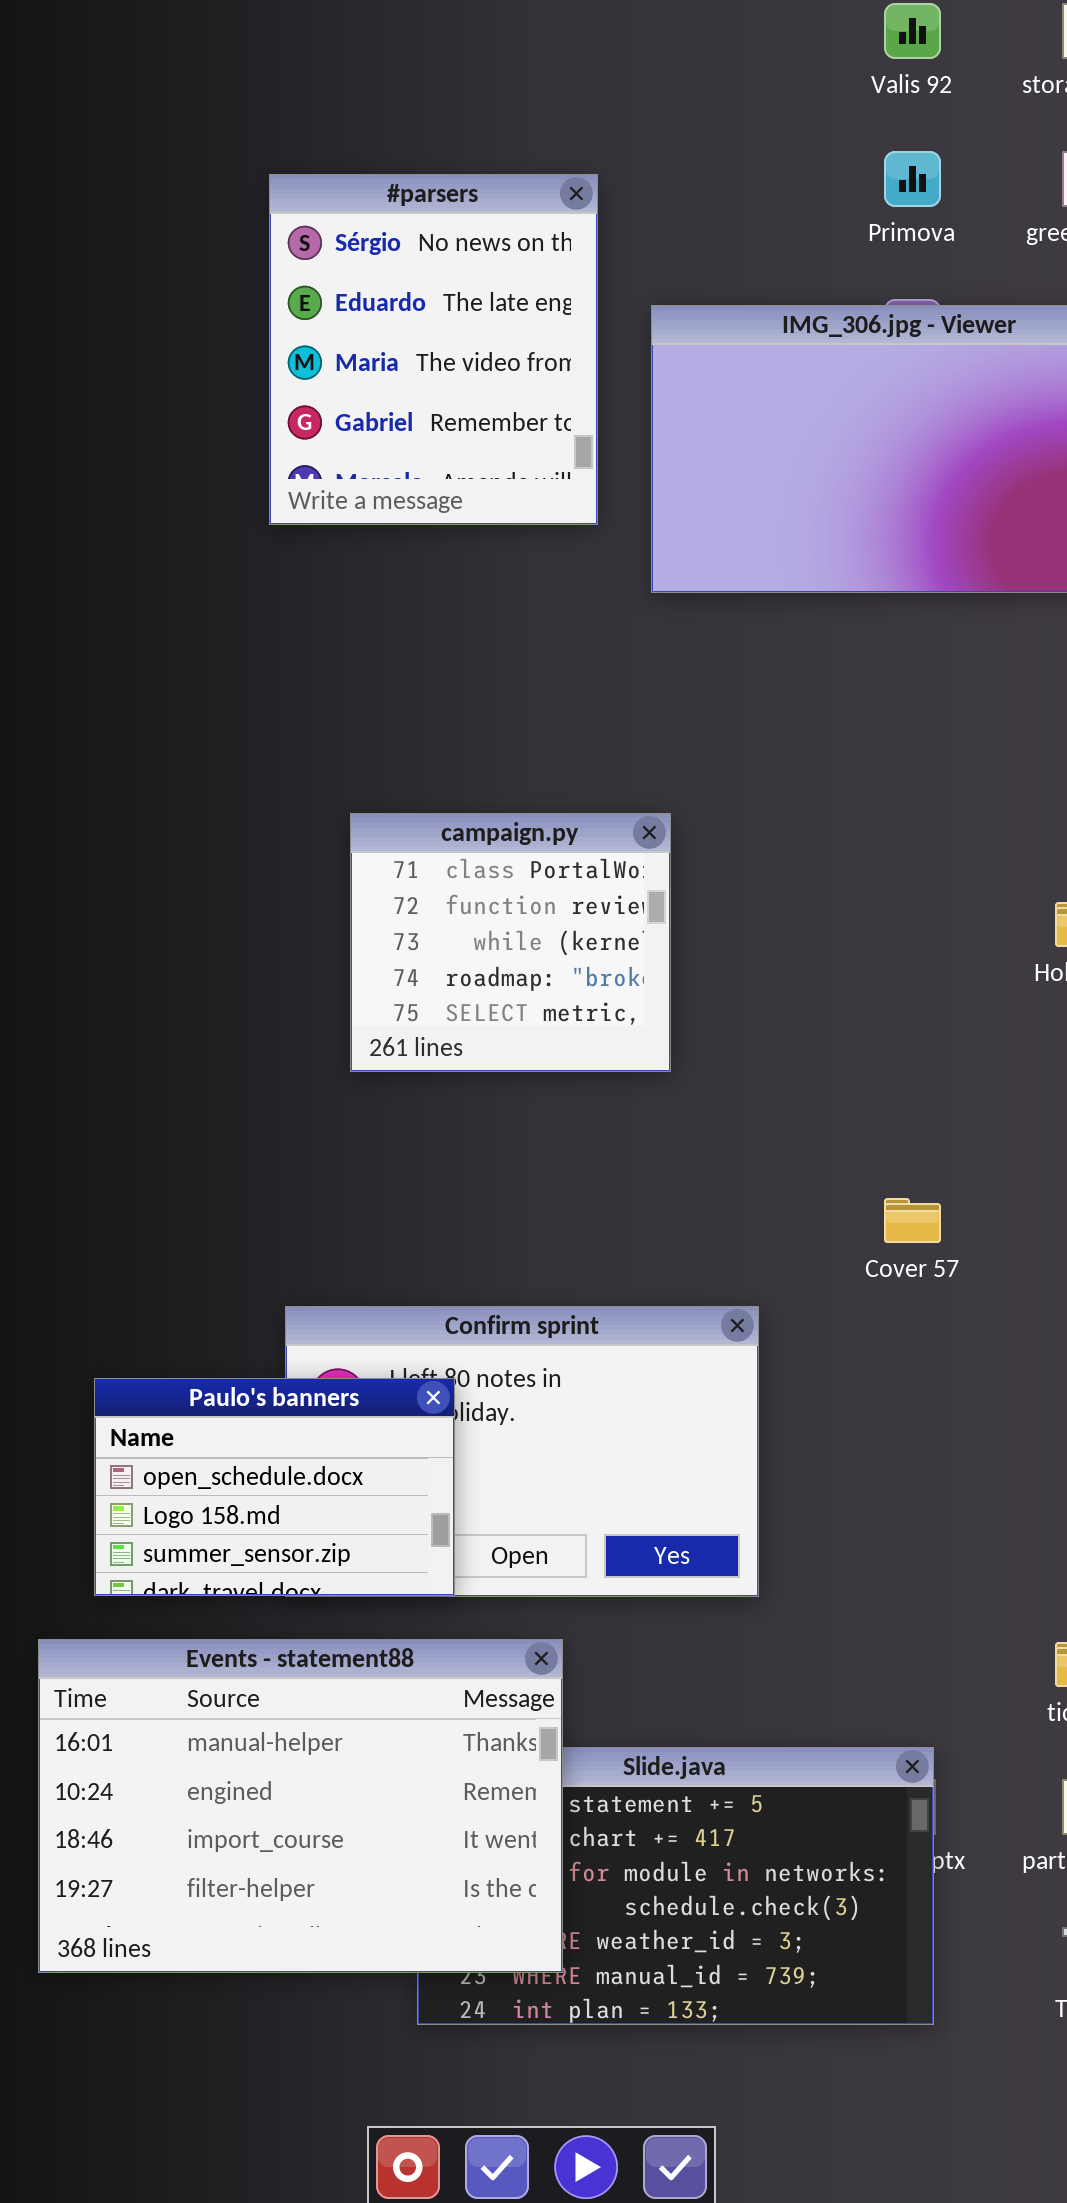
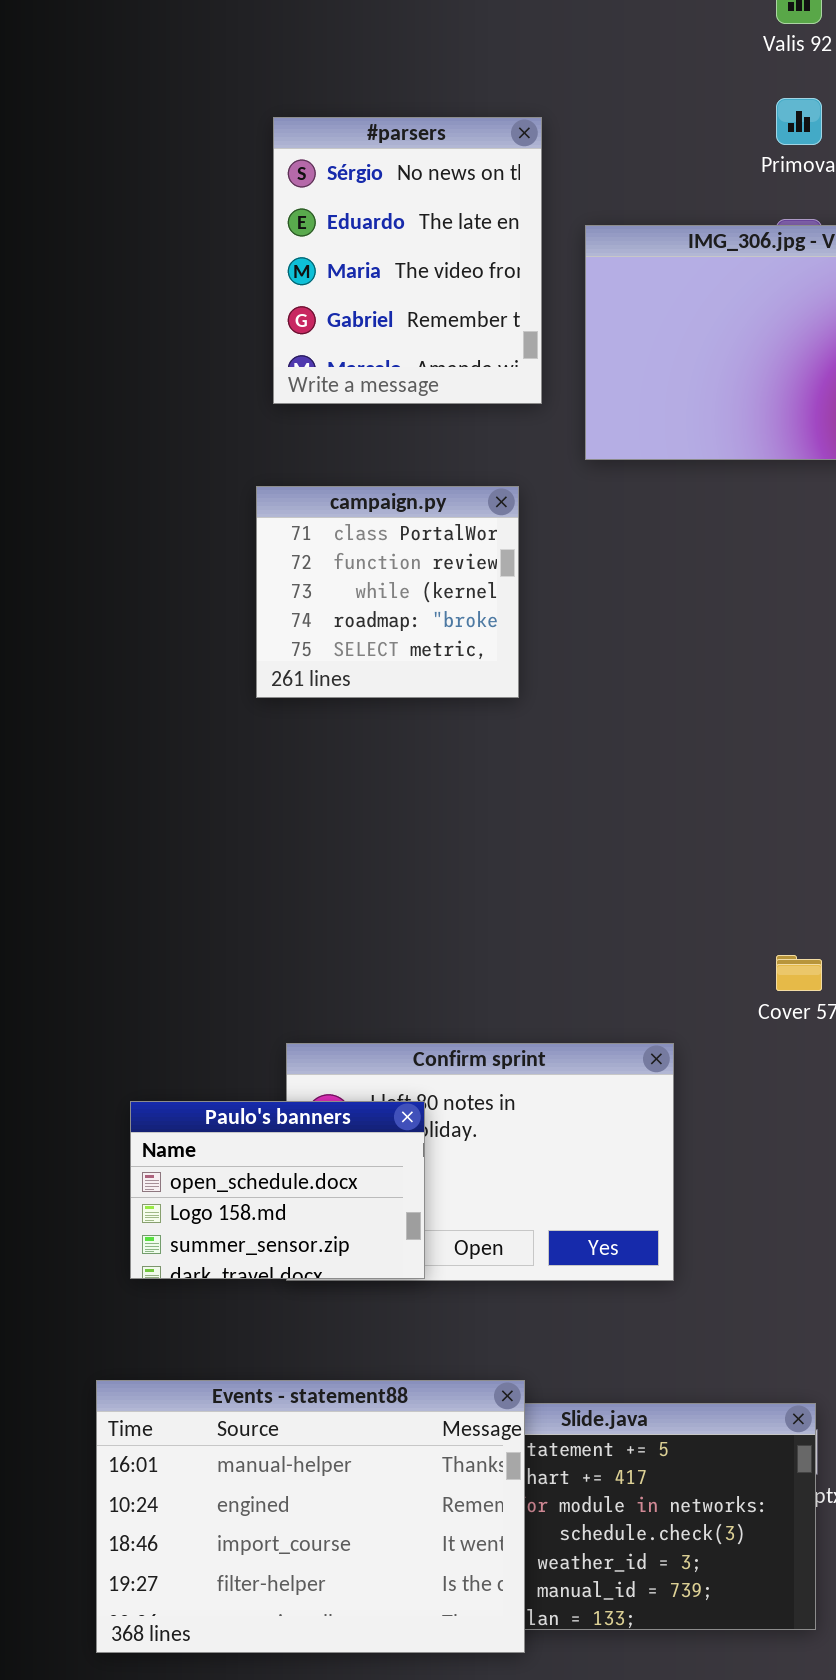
campaign.py: [350,813,671,1072] -> [256,486,519,698], moved
Events - statement88: [38,1639,563,1973] -> [96,1380,525,1653], moved

